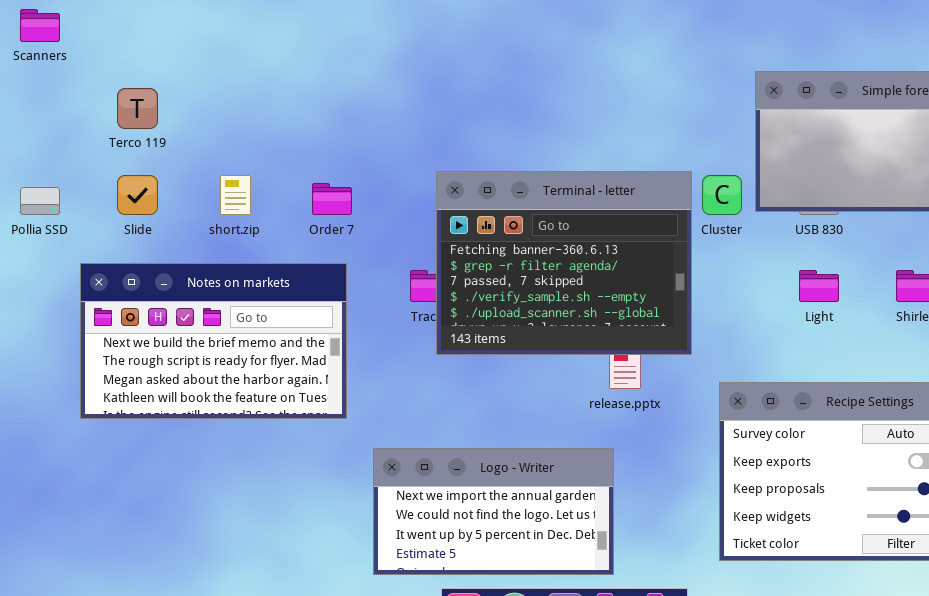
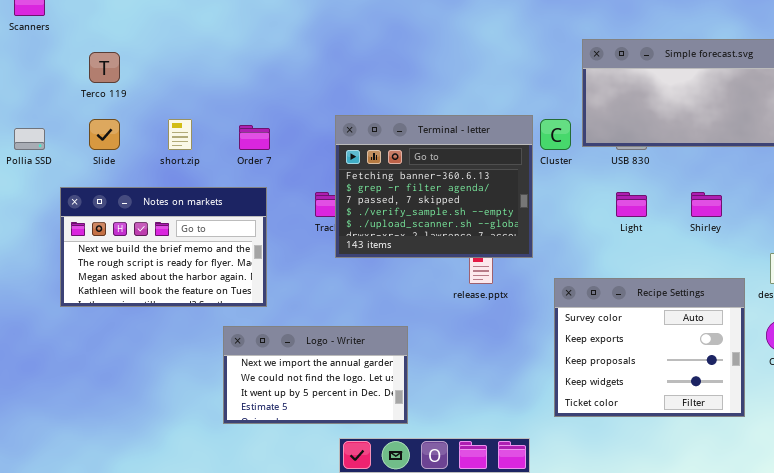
Logo - Writer: [373,448,614,575] -> [223,326,408,424], moved

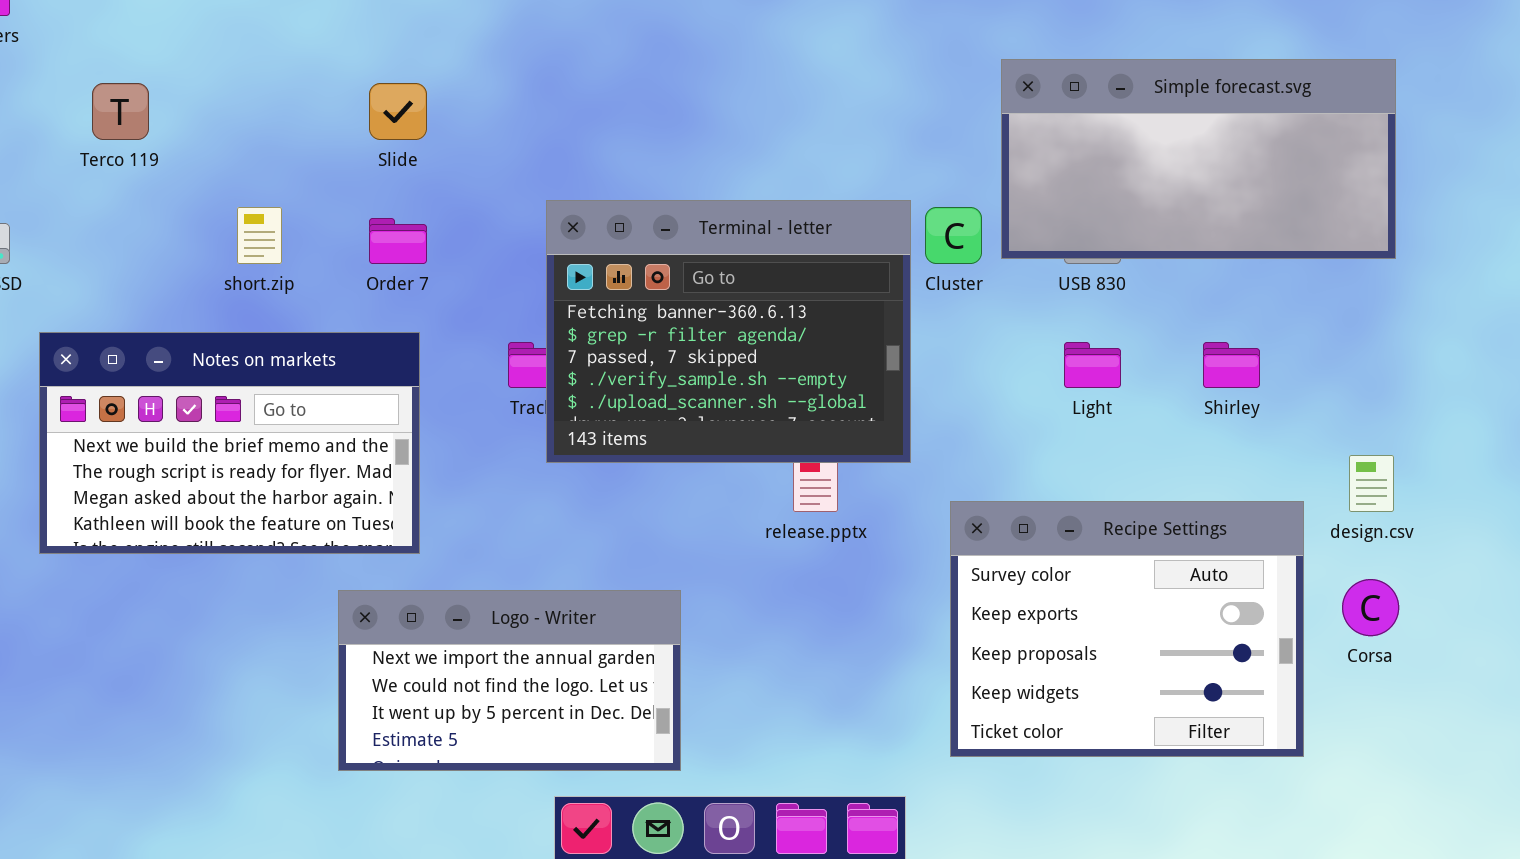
Slide: [89,119,120,150] -> [369,83,427,140], moved

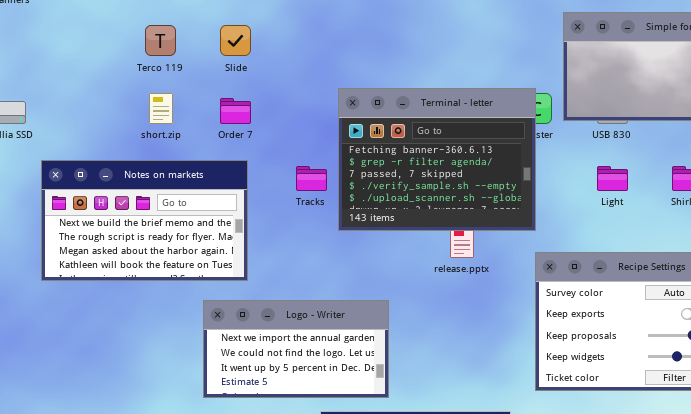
Terco 119: [92,83,149,140] -> [145,25,176,56], moved
Terminal - letter: [546,200,911,463] -> [338,88,536,231], moved

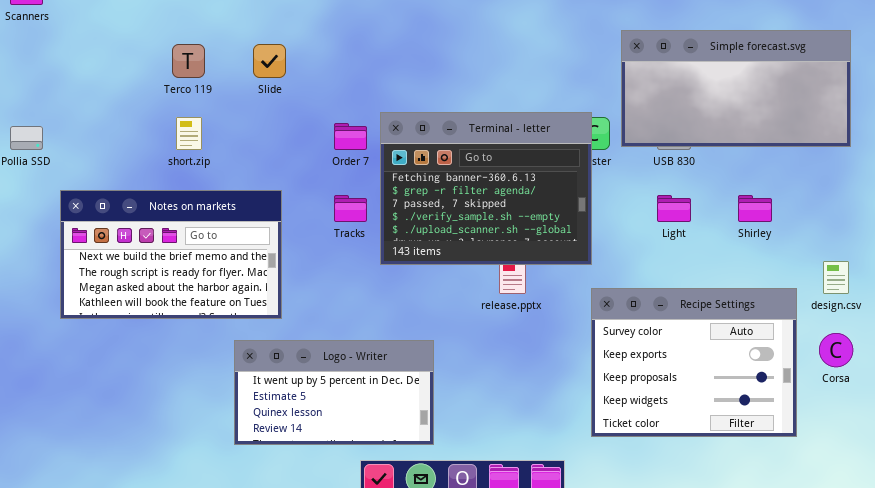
Order 7: [220,98,251,124] -> [334,123,367,150], moved
Logo - Writer: [203,300,389,398] -> [234,340,434,445], scrolled down 2 rows

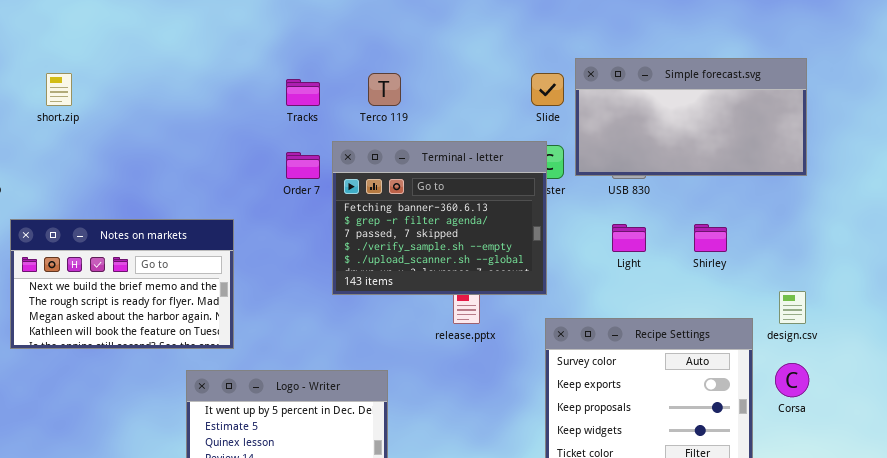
Terco 119: [172,44,205,78] -> [368,73,401,106], moved
Slide: [253,44,286,78] -> [531,73,564,106], moved
short.zip: [176,117,202,150] -> [46,73,72,106], moved
Tracks: [334,195,367,222] -> [286,79,320,106], moved

